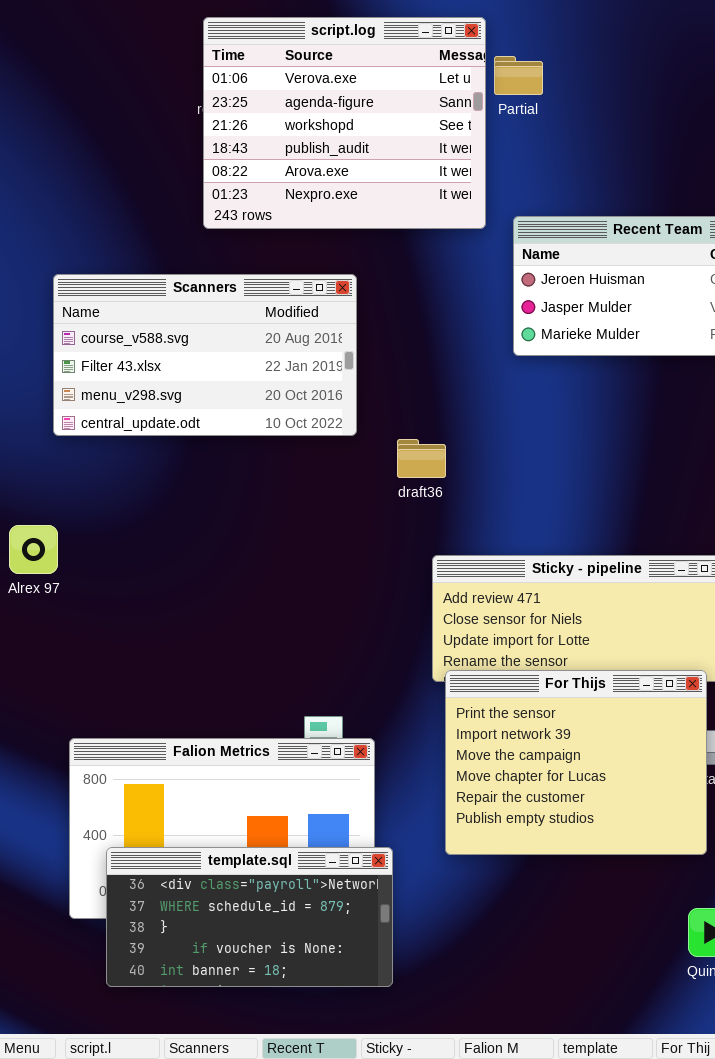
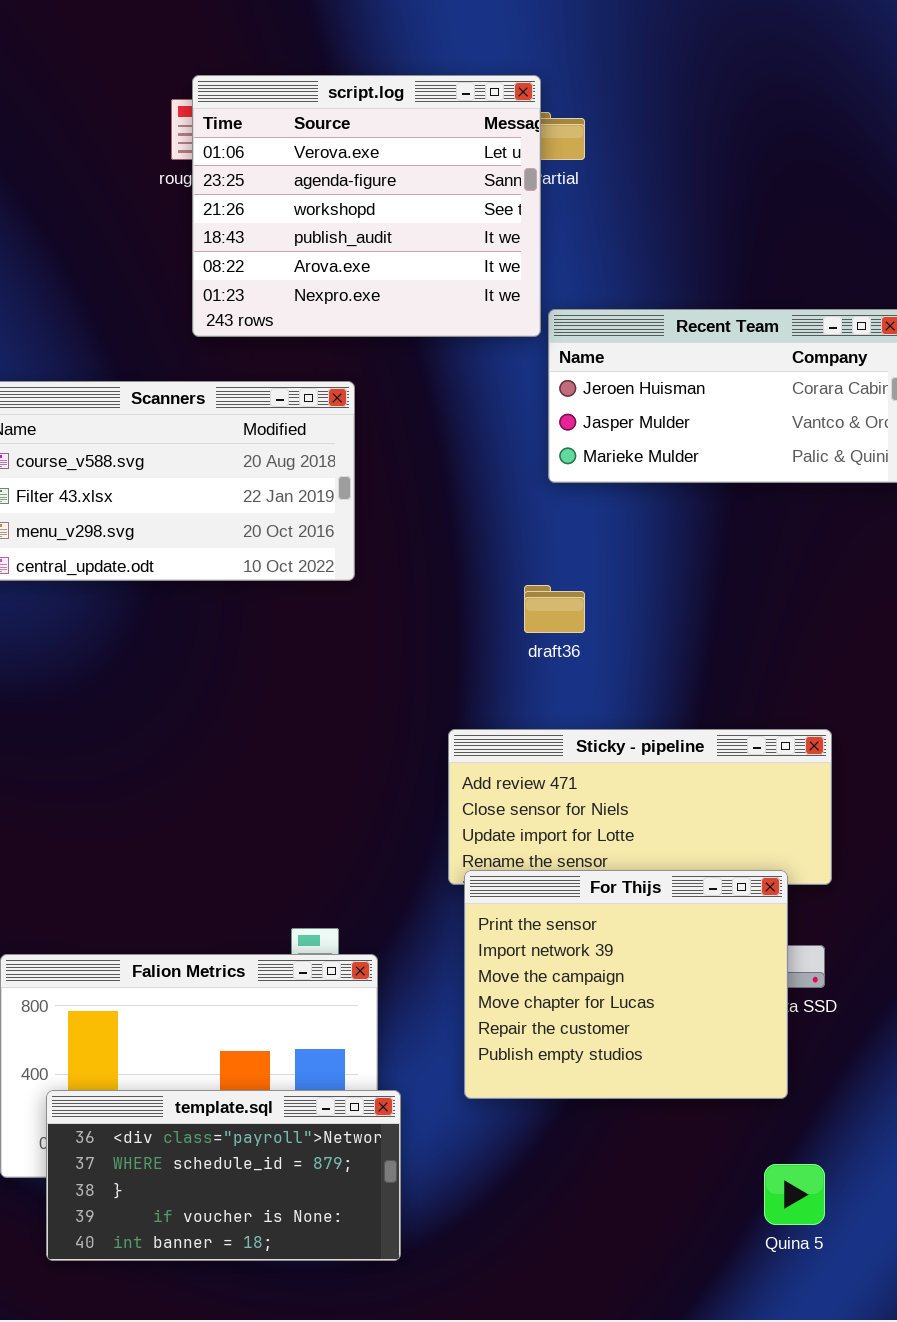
script.log: [203,17,486,229] -> [192,75,541,337], moved
draft36: [397,439,446,478] -> [524,585,585,633], moved

